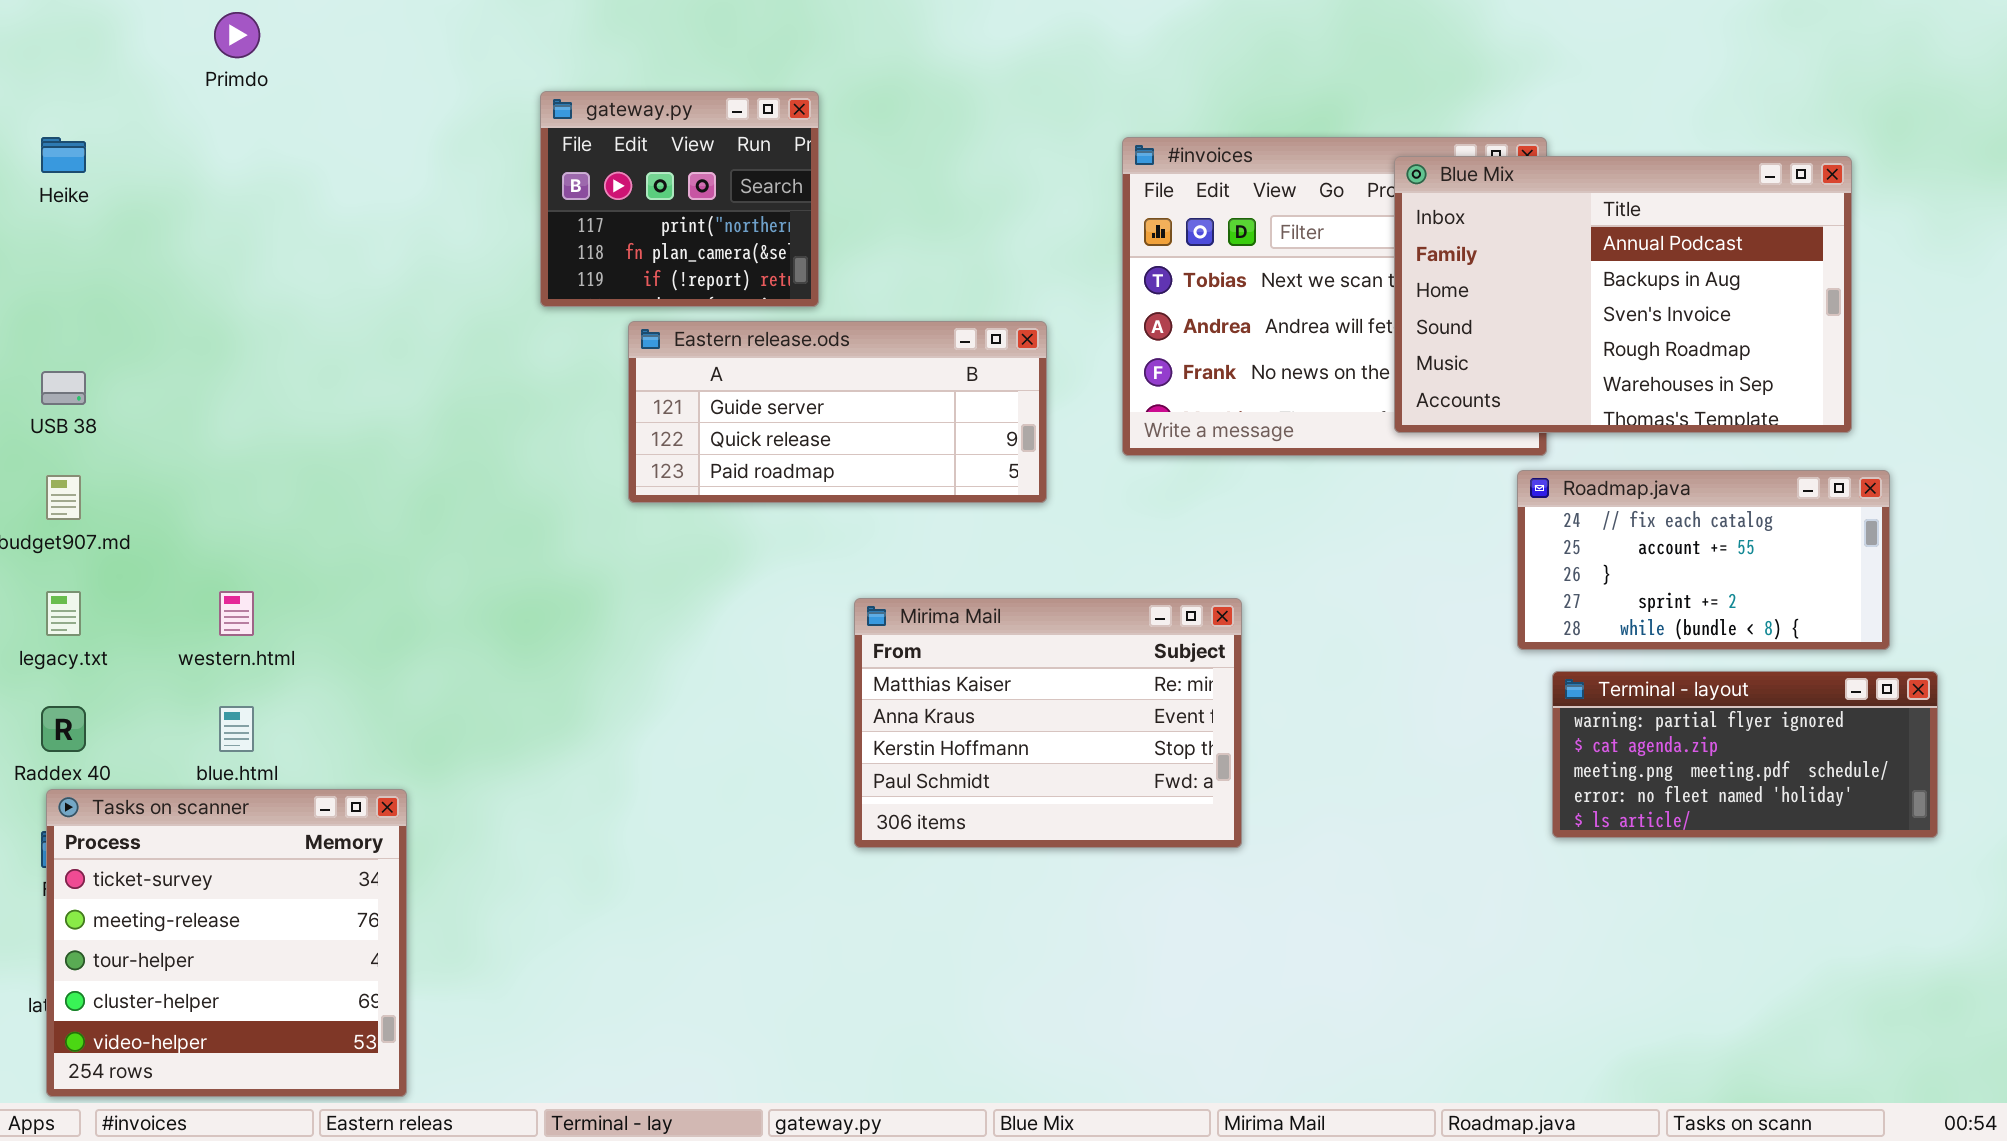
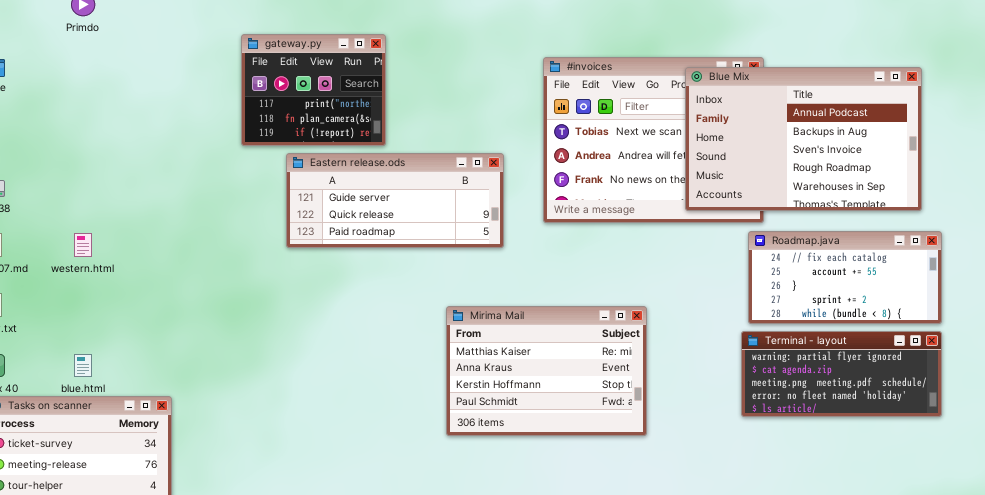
western.html: [219,591,254,636] -> [74,233,92,257], moved
Mirima Mail: [854,598,1242,848] -> [446,306,647,436], moved
Terminal - layout: [1552,671,1938,838] -> [741,331,942,417], moved

